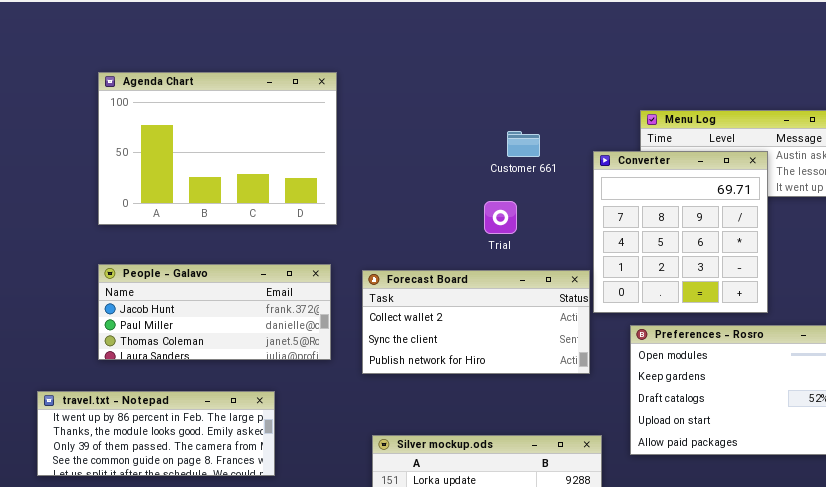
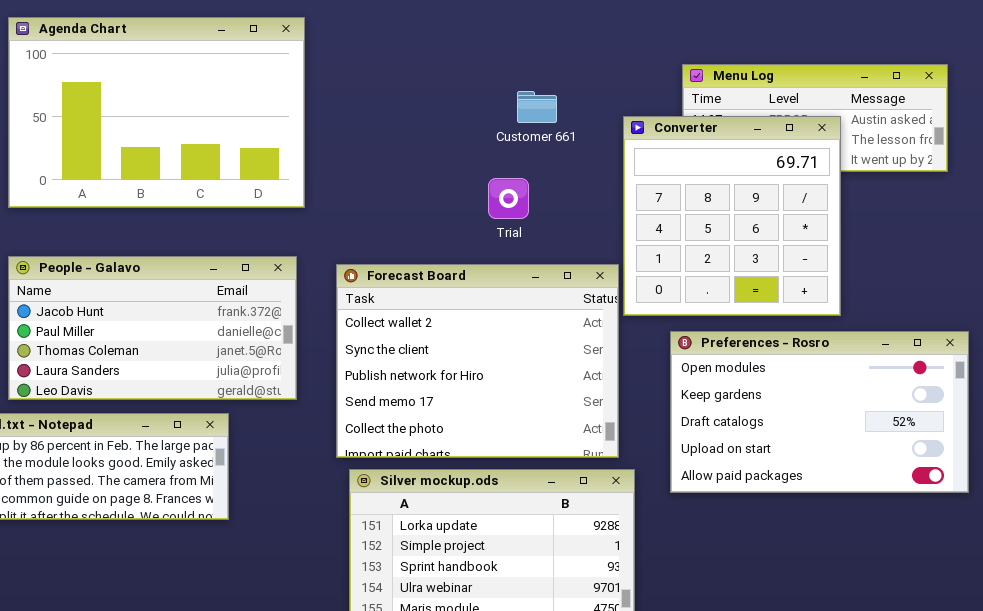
People - Galavo: [98,264,331,360] -> [8,256,297,400], resized
Forecast Board: [362,270,590,374] -> [336,264,619,458], resized

